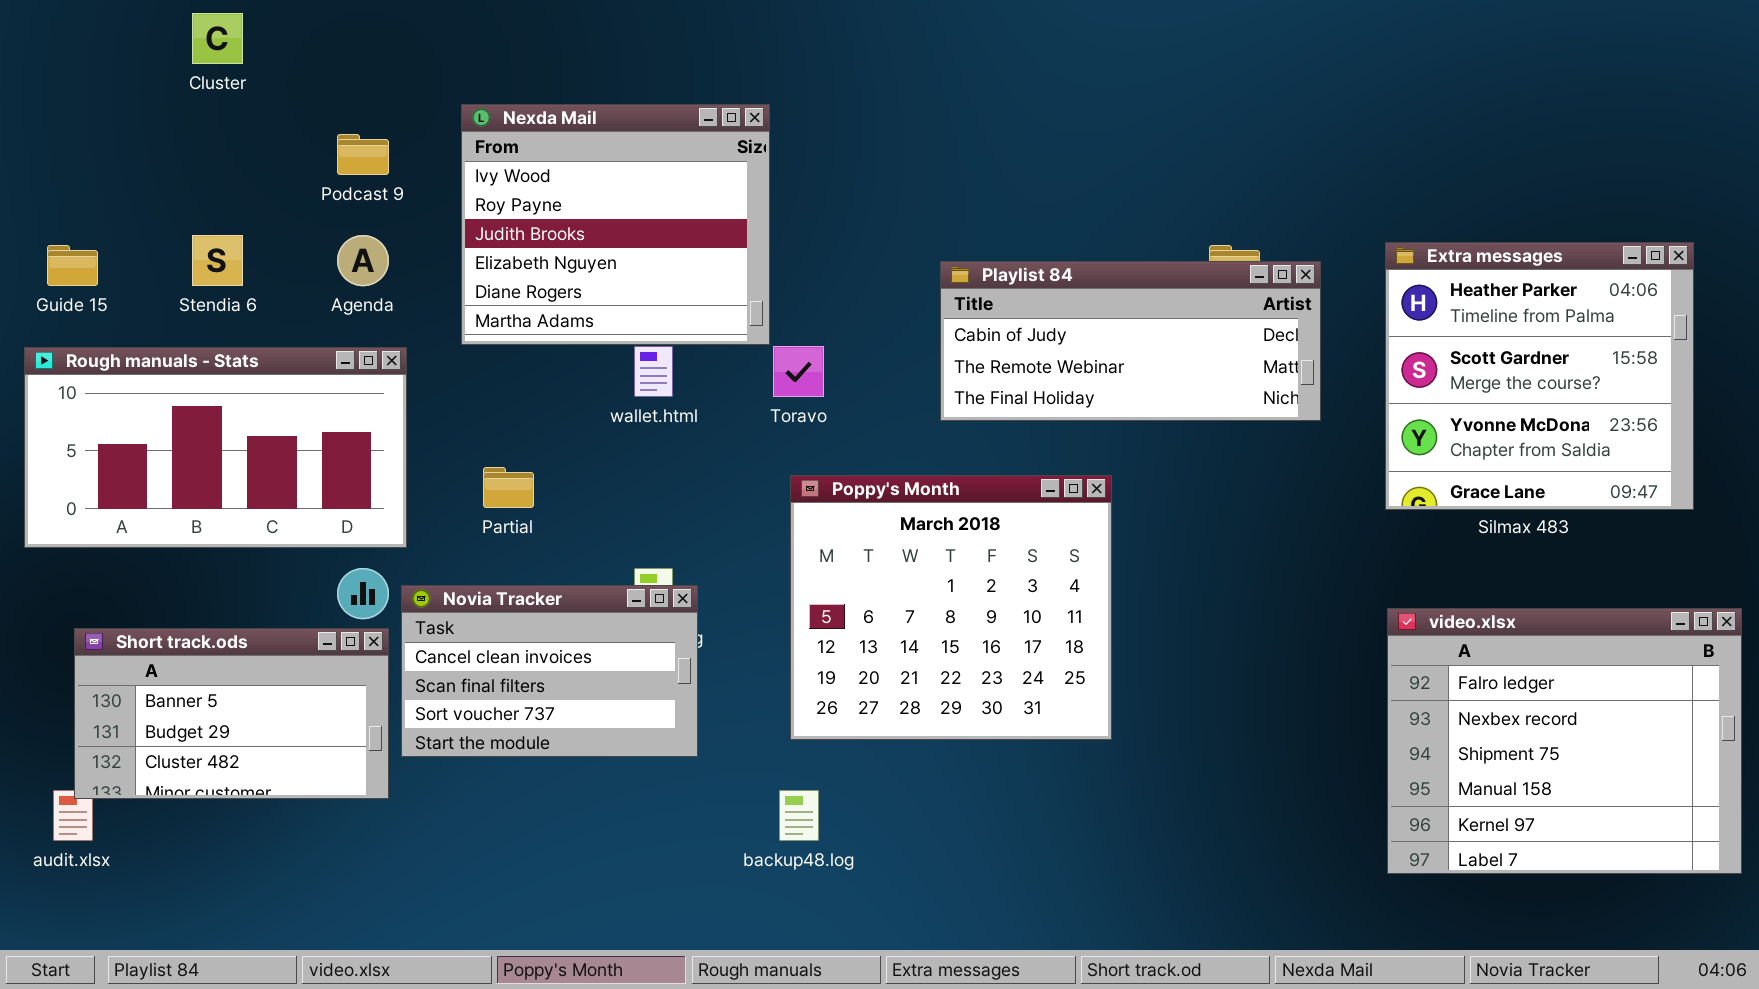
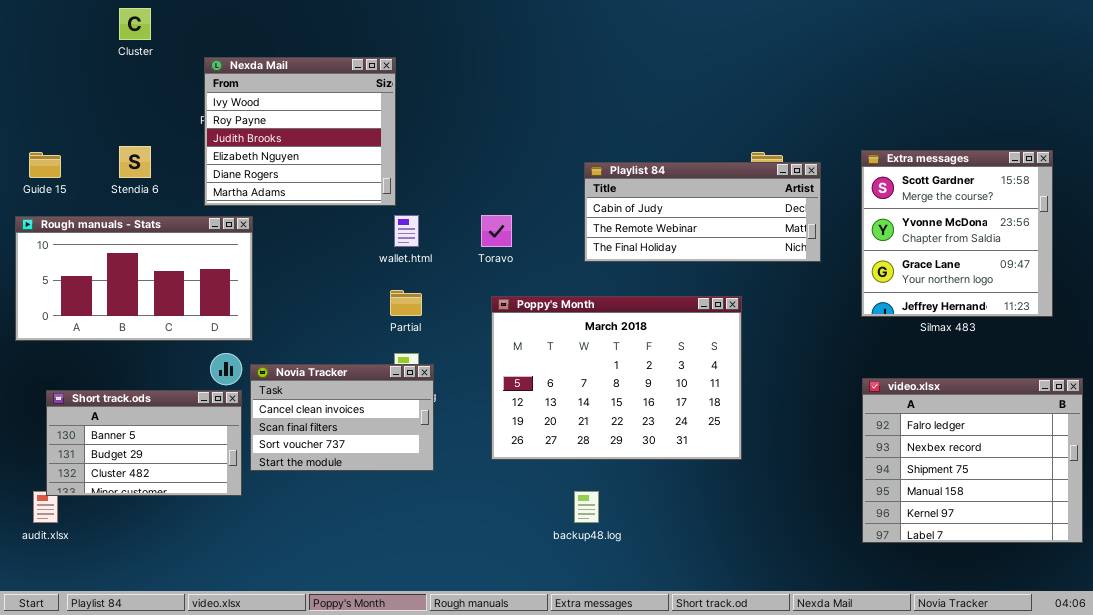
Nexda Mail: [461,104,770,345] -> [204,57,396,206], moved
Extra messages: [1385,242,1694,510] -> [861,150,1053,317], scrolled down 1 row
Partial: [483,467,534,508] -> [390,290,422,316], moved
Poppy's Month: [790,475,1112,740] -> [491,296,742,460], resized
backup48.log: [779,790,819,841] -> [574,491,599,523], moved

